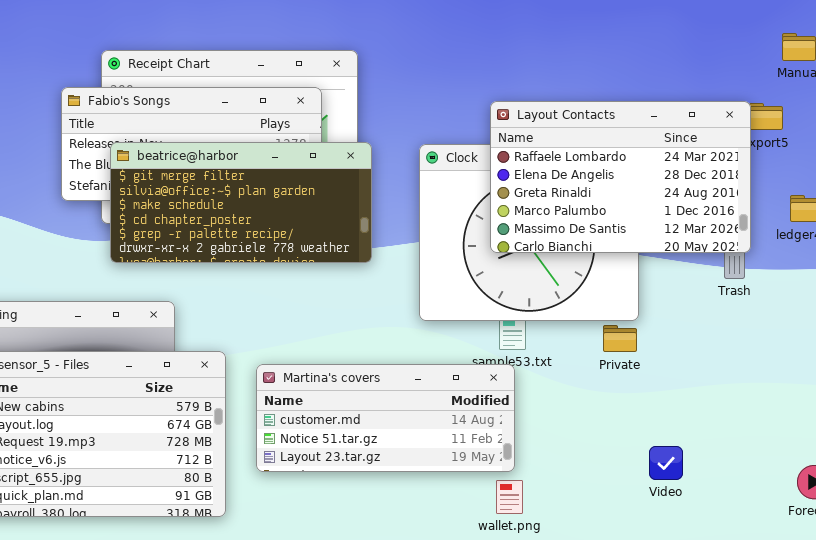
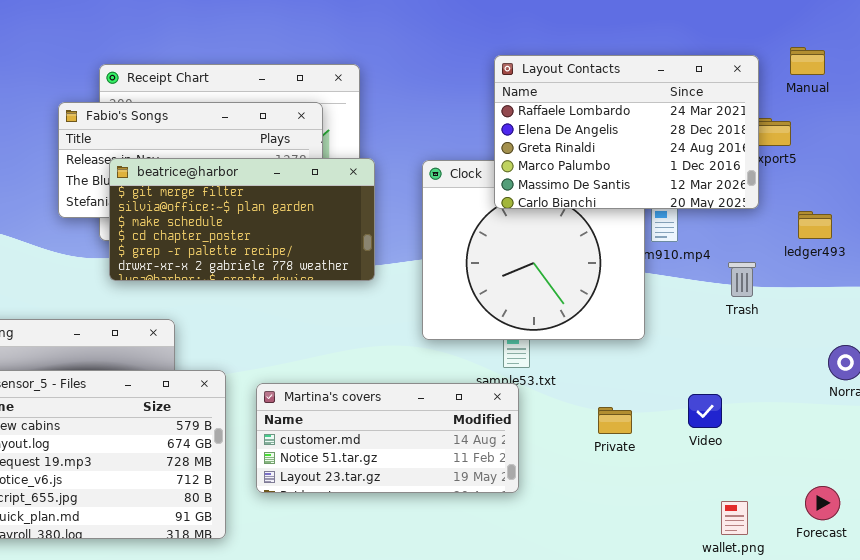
Layout Contacts: [490,101,751,253] -> [494,55,759,209], moved
Private: [603,325,637,352] -> [598,407,632,434], moved
Video: [649,446,683,480] -> [688,394,722,428], moved
wallet.png: [496,480,523,514] -> [721,501,748,535], moved

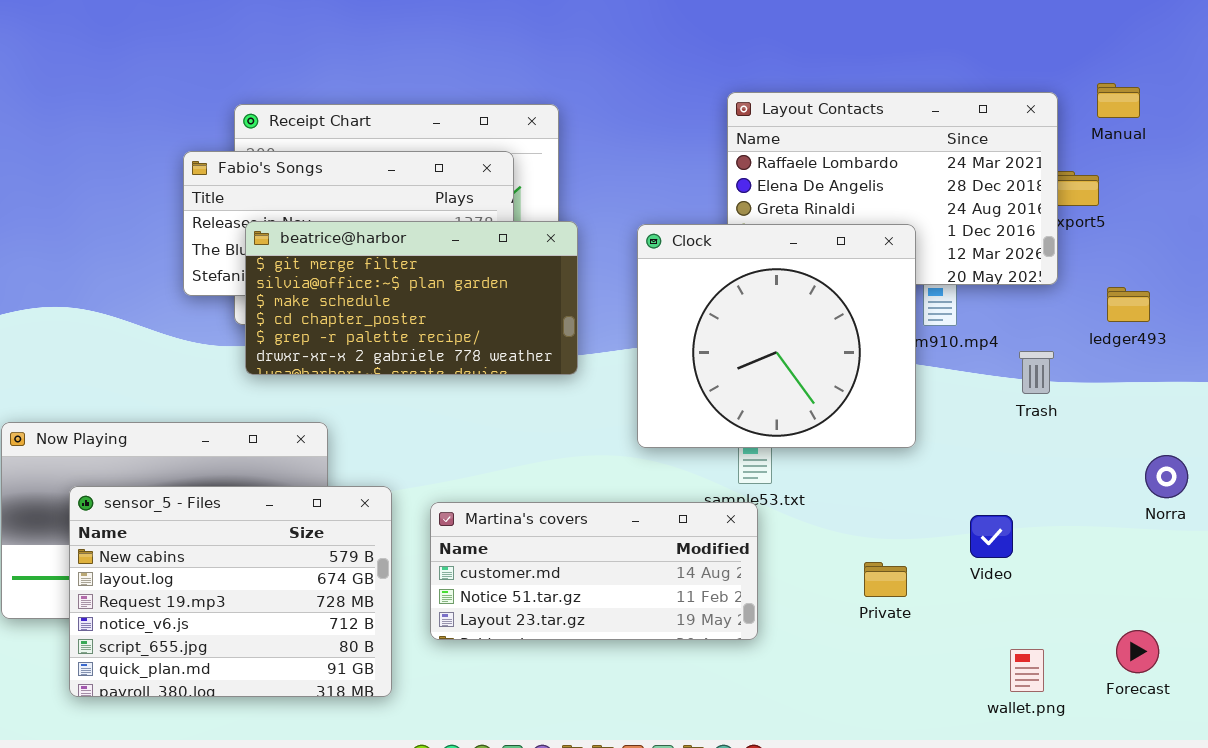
Clock: [422,160,645,340] -> [637,224,916,448], raised
Private: [598,407,632,434] -> [864,562,907,597], moved

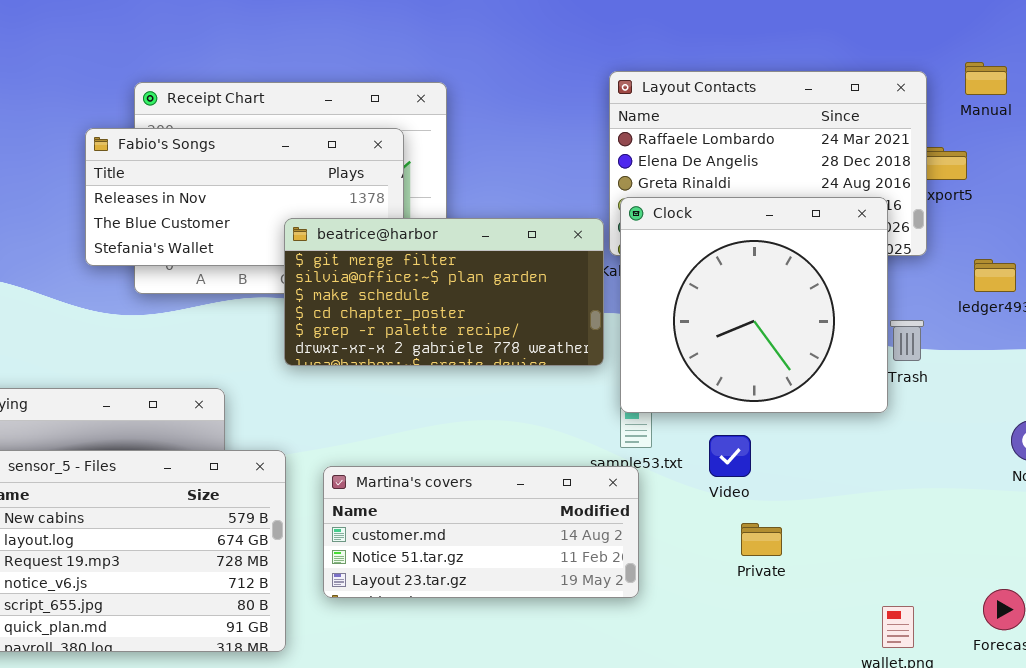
beatrice@harbor: [245,221,578,375] -> [284,218,604,366], moved
Clock: [637,224,916,448] -> [620,197,888,413], moved
Video: [970,515,1013,558] -> [709,435,751,477], moved

